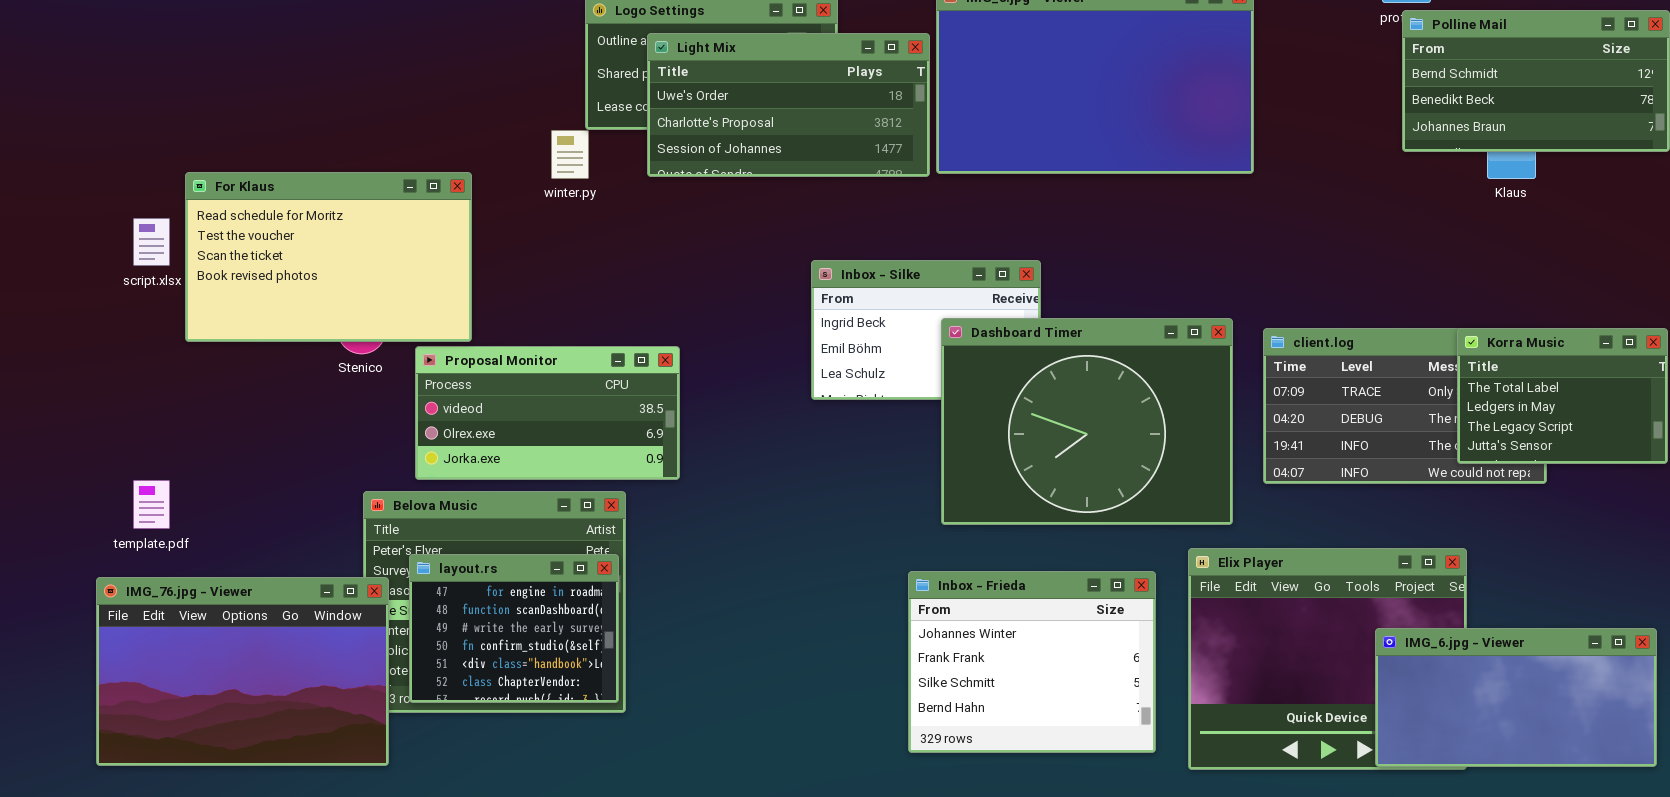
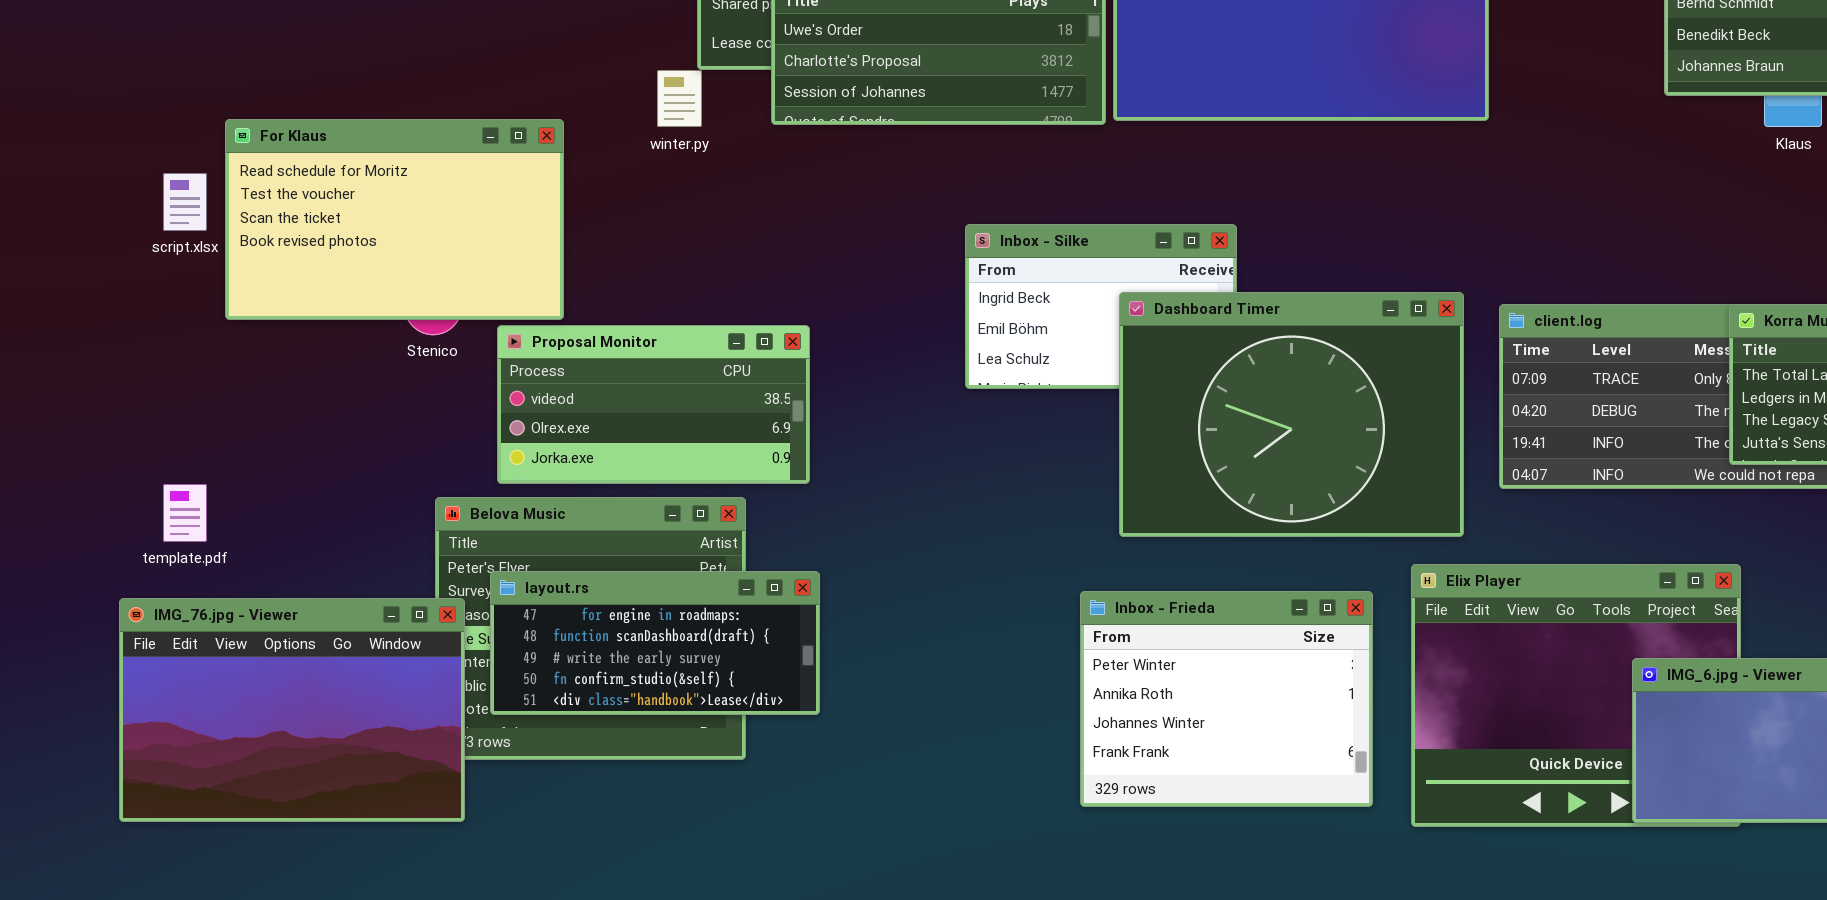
layout.rs: [409,554,619,703] -> [490,571,820,715], resized
Inbox - Frieda: [908,571,1156,753] -> [1080,591,1373,807], scrolled up 2 rows

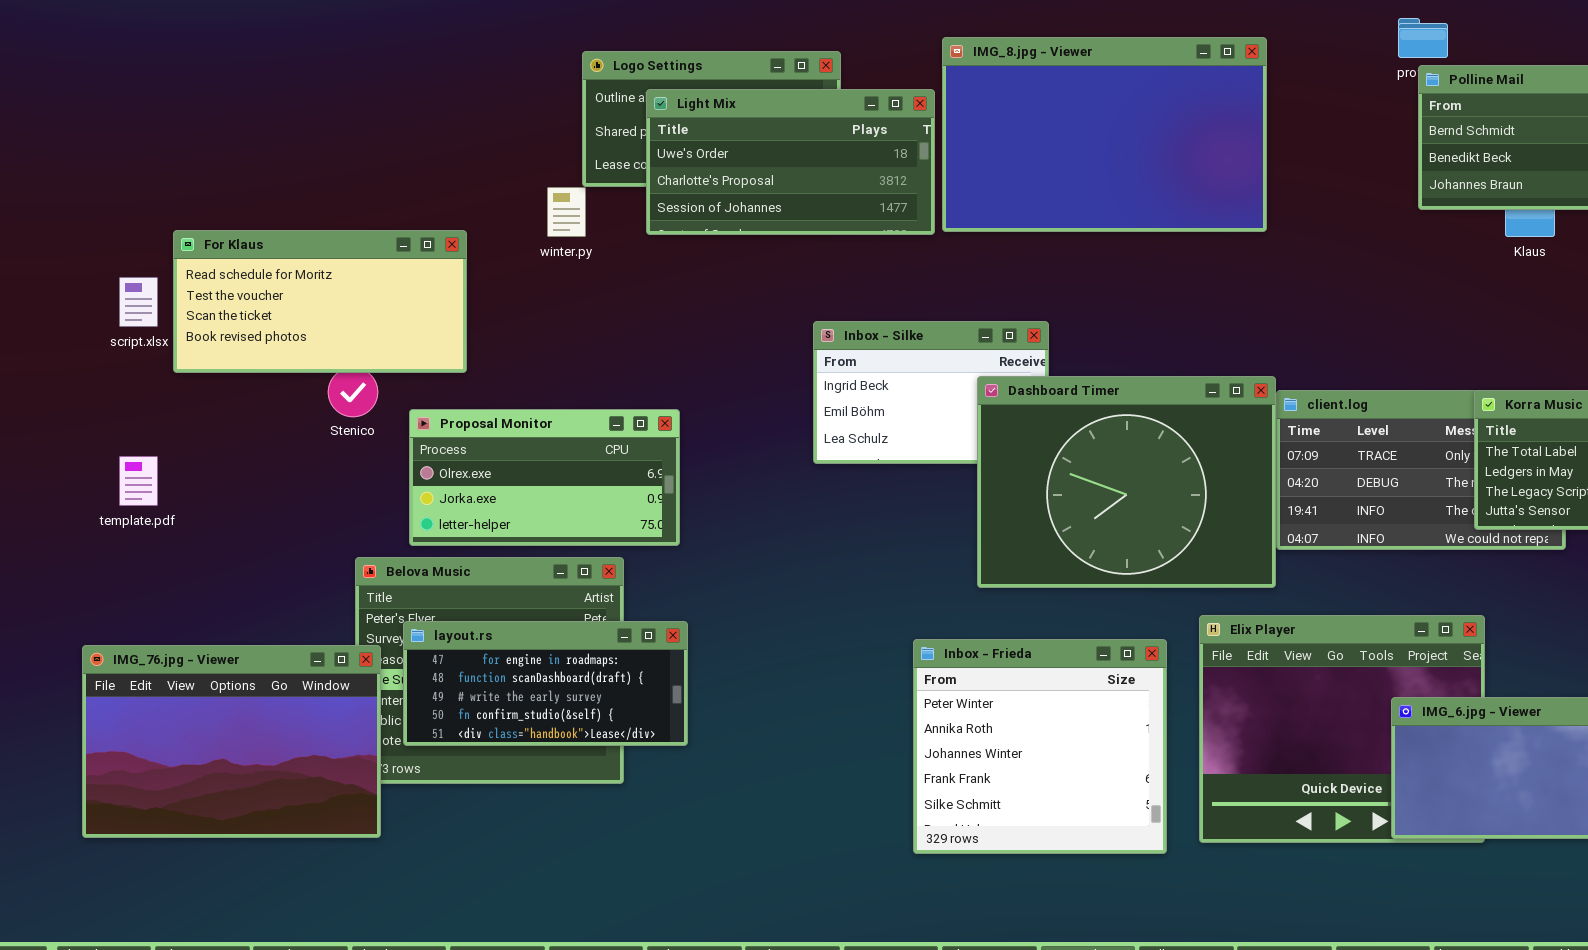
For Klaus: [225,119,564,320] -> [173,230,467,373], resized
Dashboard Timer: [1119,292,1464,537] -> [977,376,1276,588], moved
Proposal Monitor: [497,325,810,484] -> [409,409,680,546], scrolled down 1 row
template.pdf: [163,484,207,542] -> [119,456,158,506], moved
Inbox - Frieda: [1080,591,1373,807] -> [913,639,1167,854], resized

